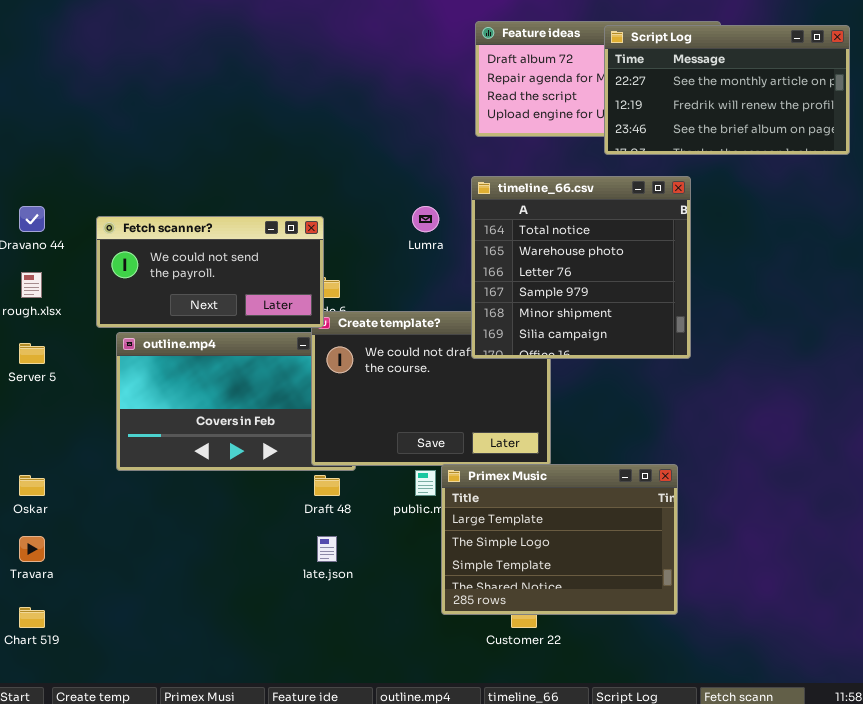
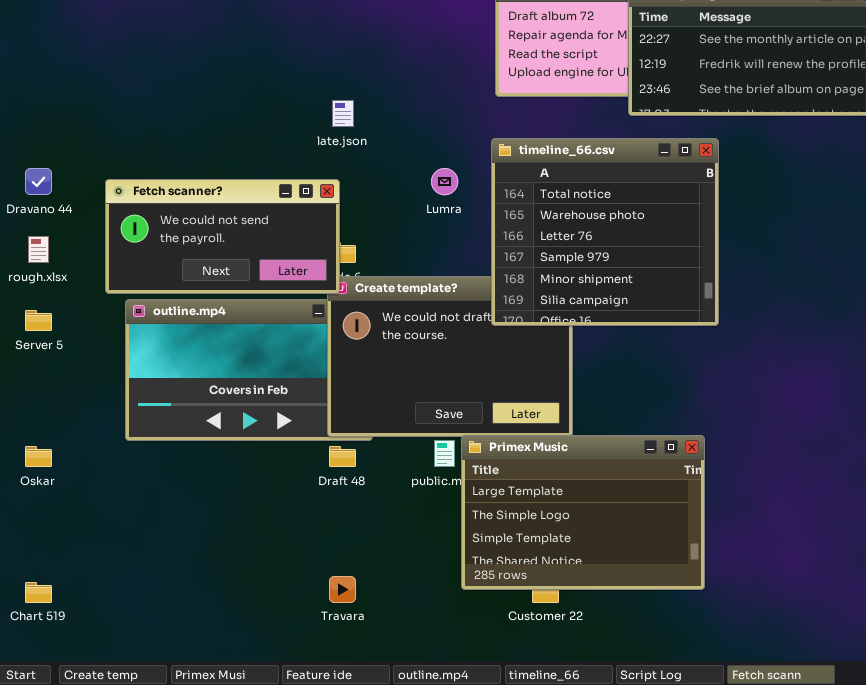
Travara: [19,536,45,562] -> [329,576,356,603], moved
late.json: [317,536,337,562] -> [332,100,354,127], moved

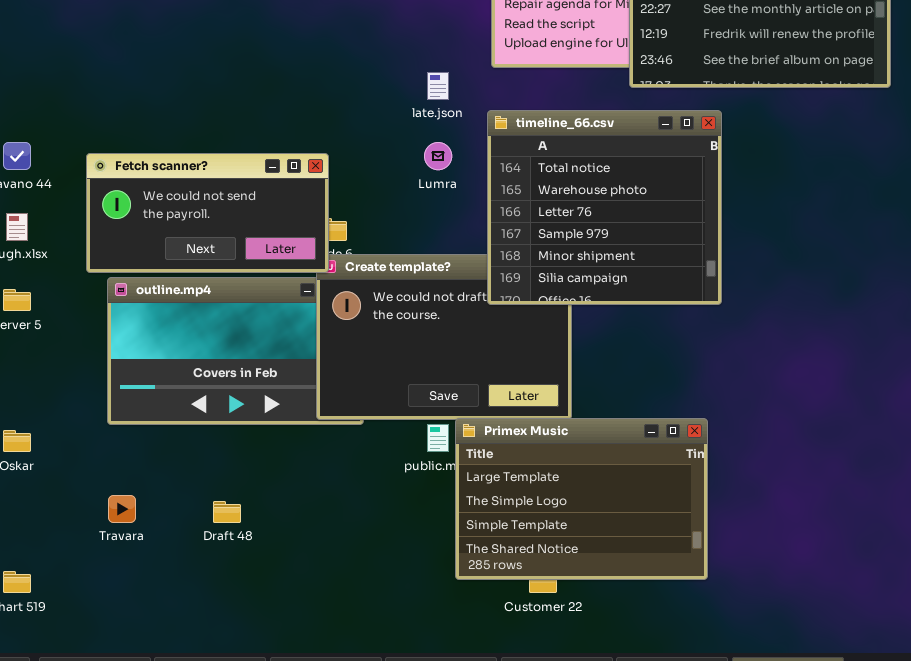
late.json: [332,100,354,127] -> [427,72,449,100], moved
Draft 48: [329,446,356,467] -> [213,501,241,523], moved
Travara: [329,576,356,603] -> [108,495,136,523], moved

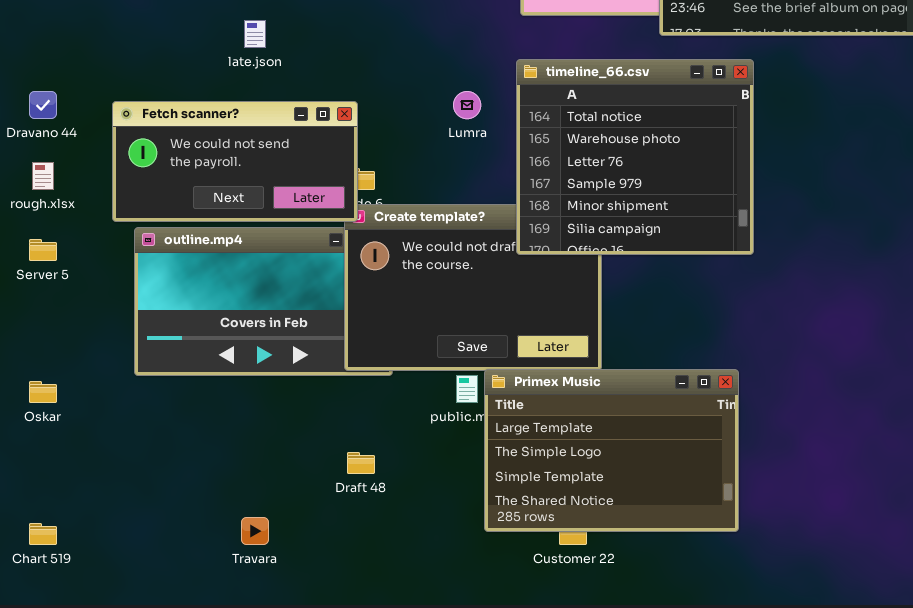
late.json: [427,72,449,100] -> [244,20,266,48], moved
Travara: [108,495,136,523] -> [241,517,269,545], moved
Draft 48: [213,501,241,523] -> [347,452,375,474], moved

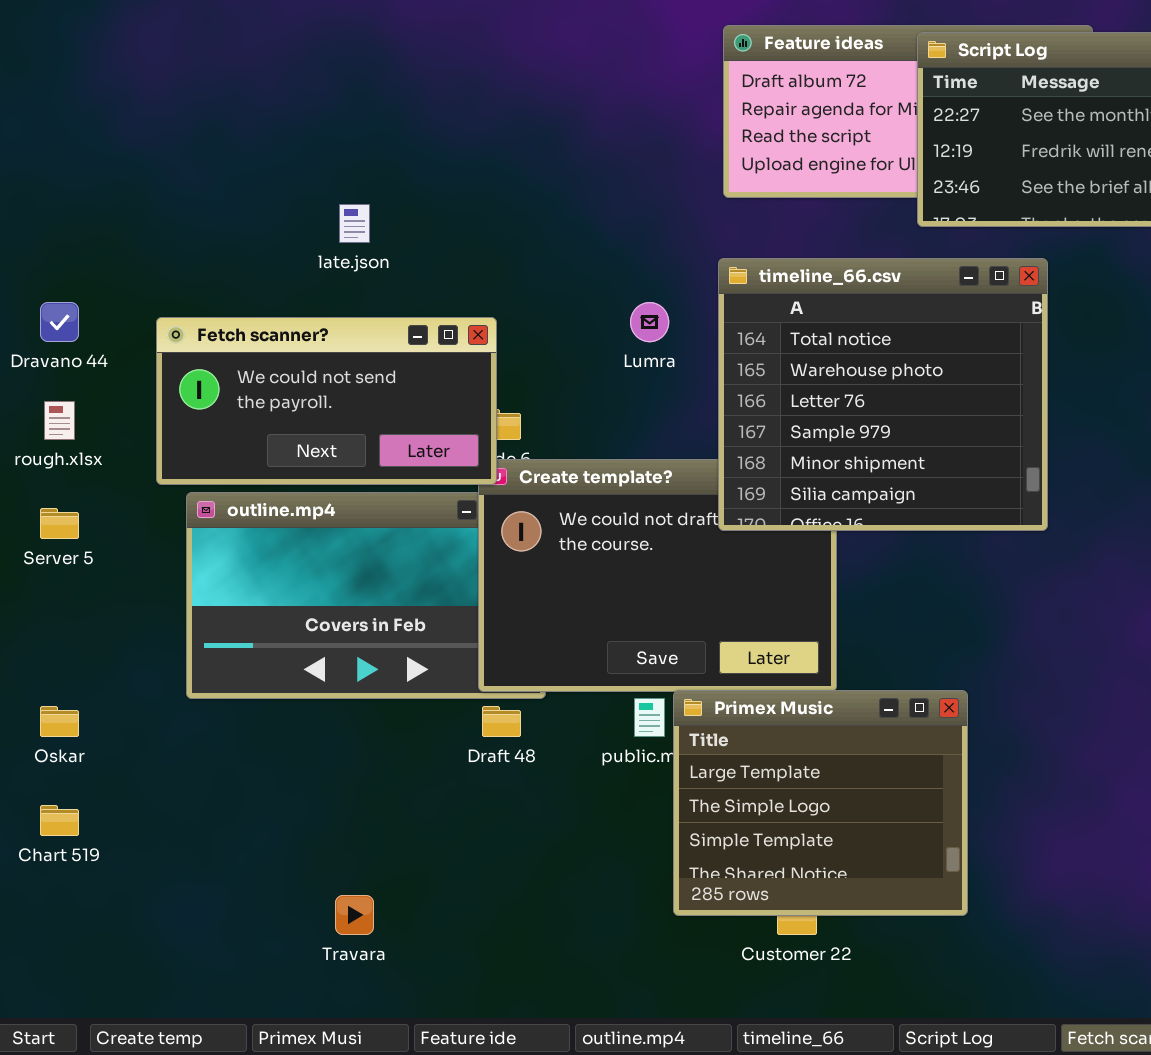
Primex Music: [484,369,739,532] -> [673,690,968,916], resized
Draft 48: [347,452,375,474] -> [482,706,521,737], moved
Chart 519: [29,523,57,545] -> [40,805,79,836], moved

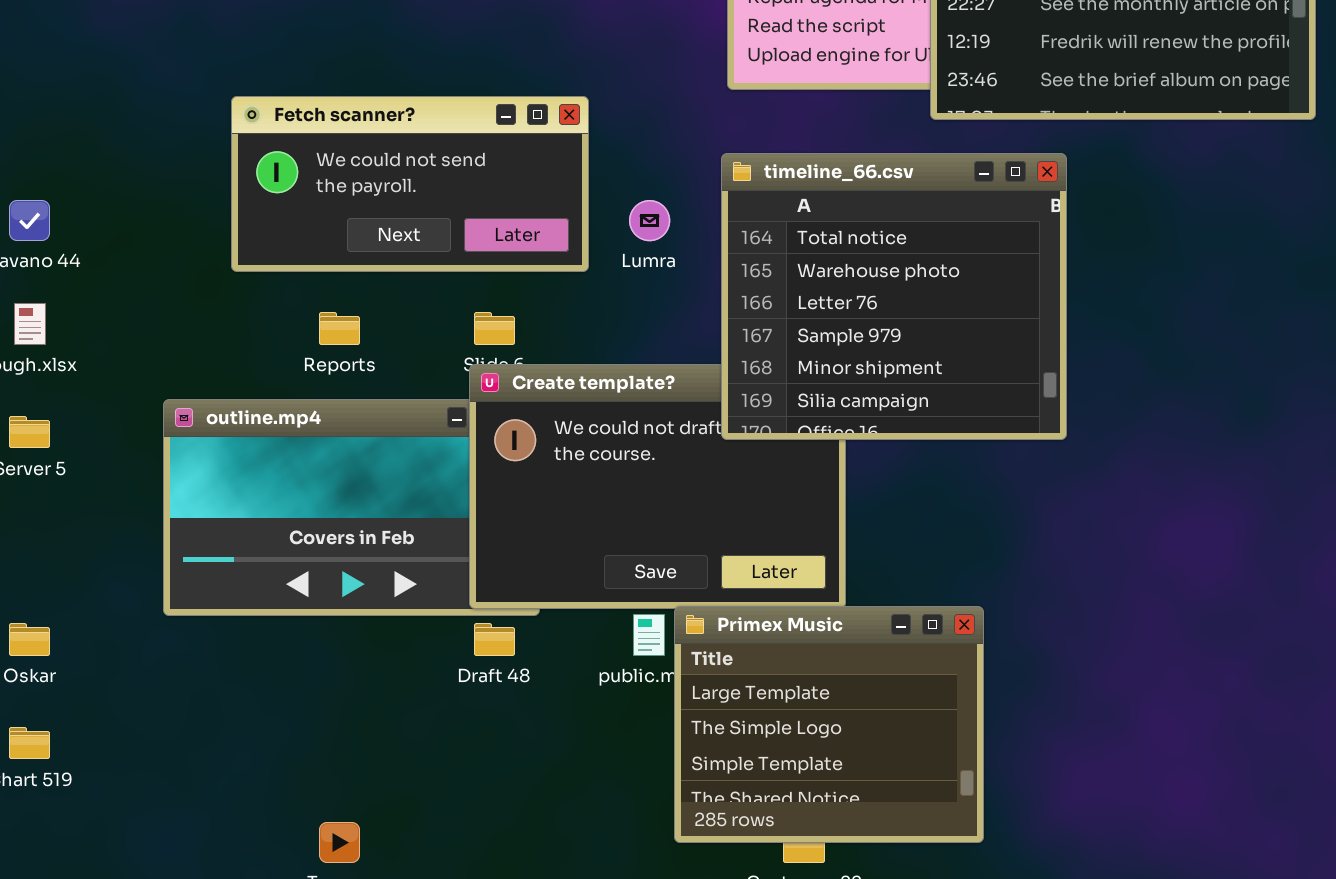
Fetch scanner?: [156,317,497,485] -> [231,96,589,272], moved

